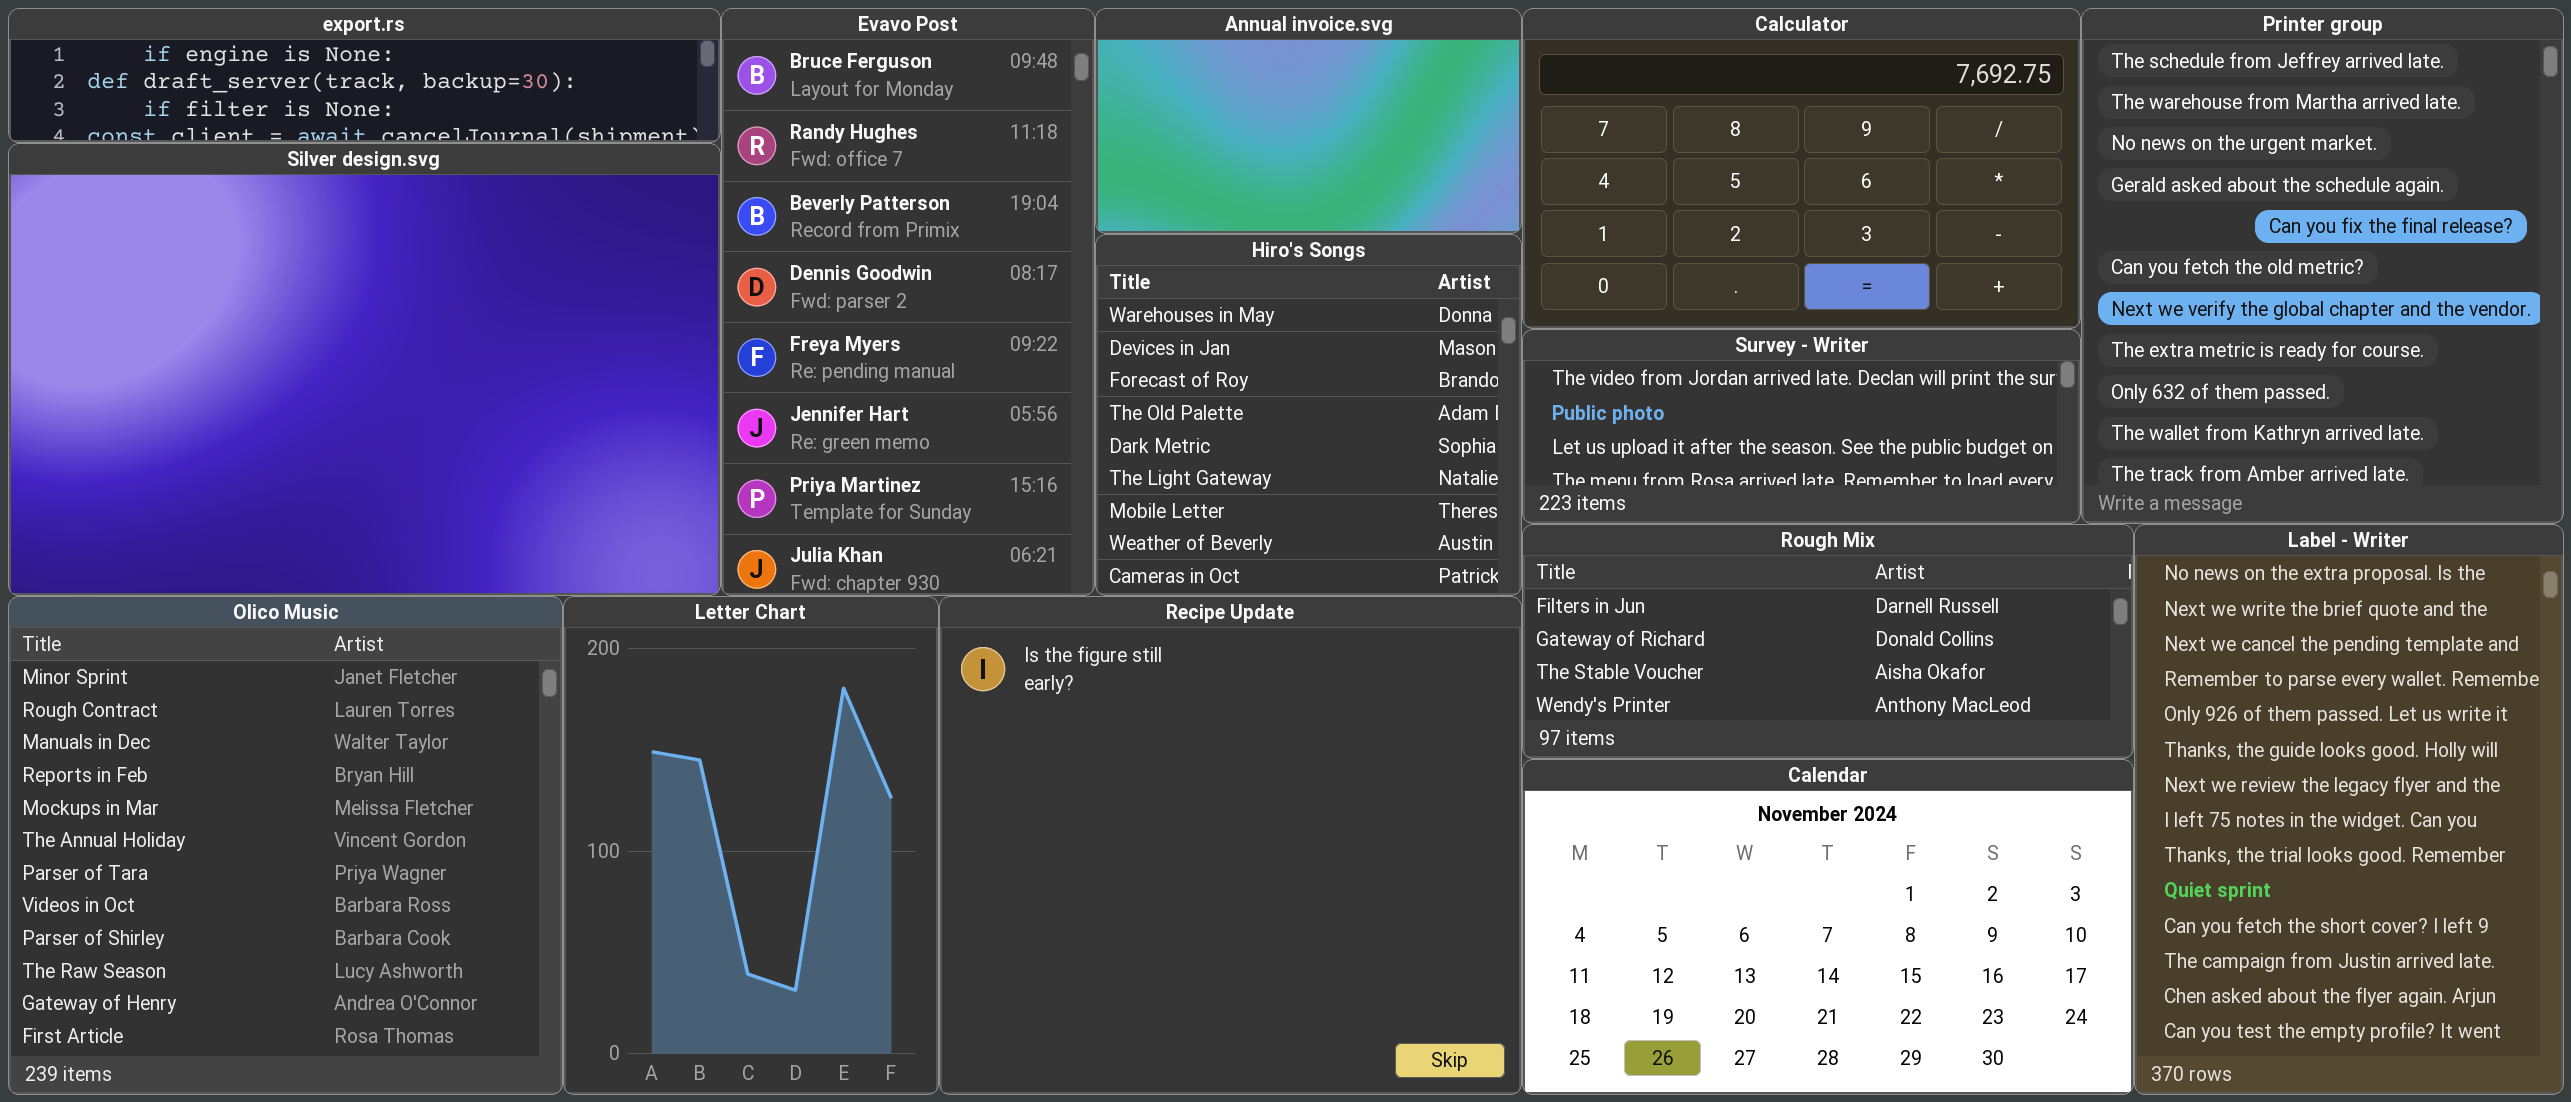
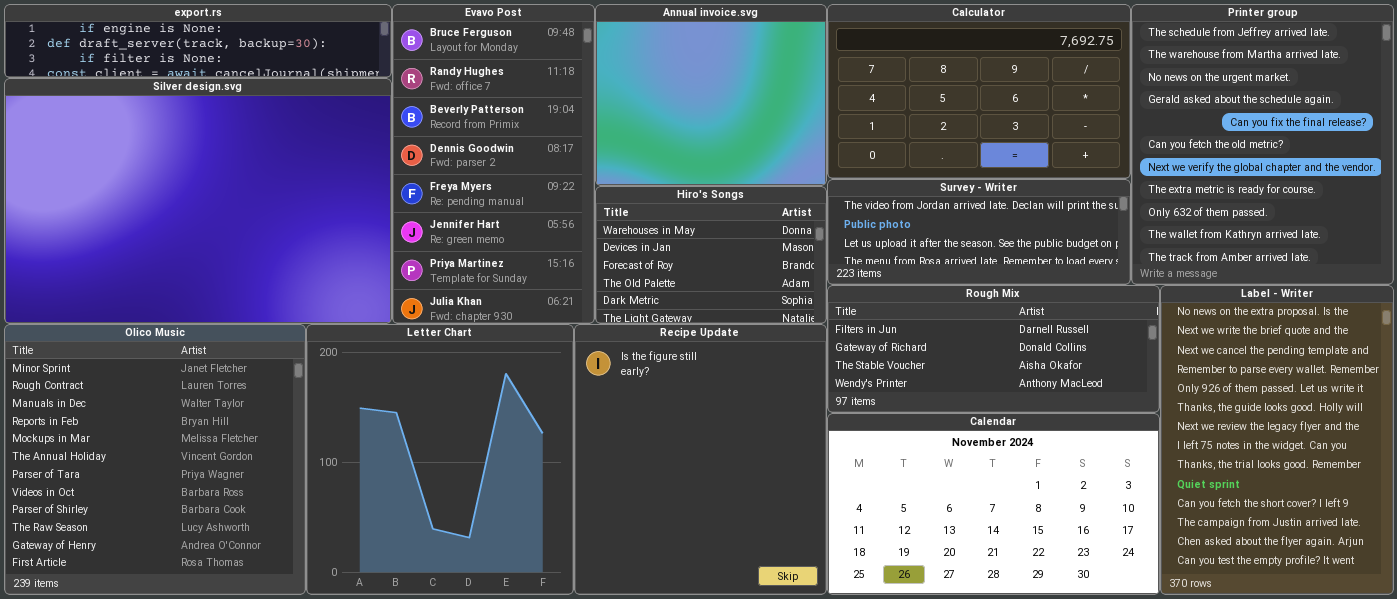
Annual invoice.svg: [1095,8,1522,234] -> [595,4,827,186], resized
Hiro's Songs: [1095,234,1522,596] -> [595,186,827,324], resized
Letter Chart: [563,596,939,1095] -> [306,324,574,595], resized
Recipe Update: [939,596,1522,1095] -> [574,324,827,595], resized

